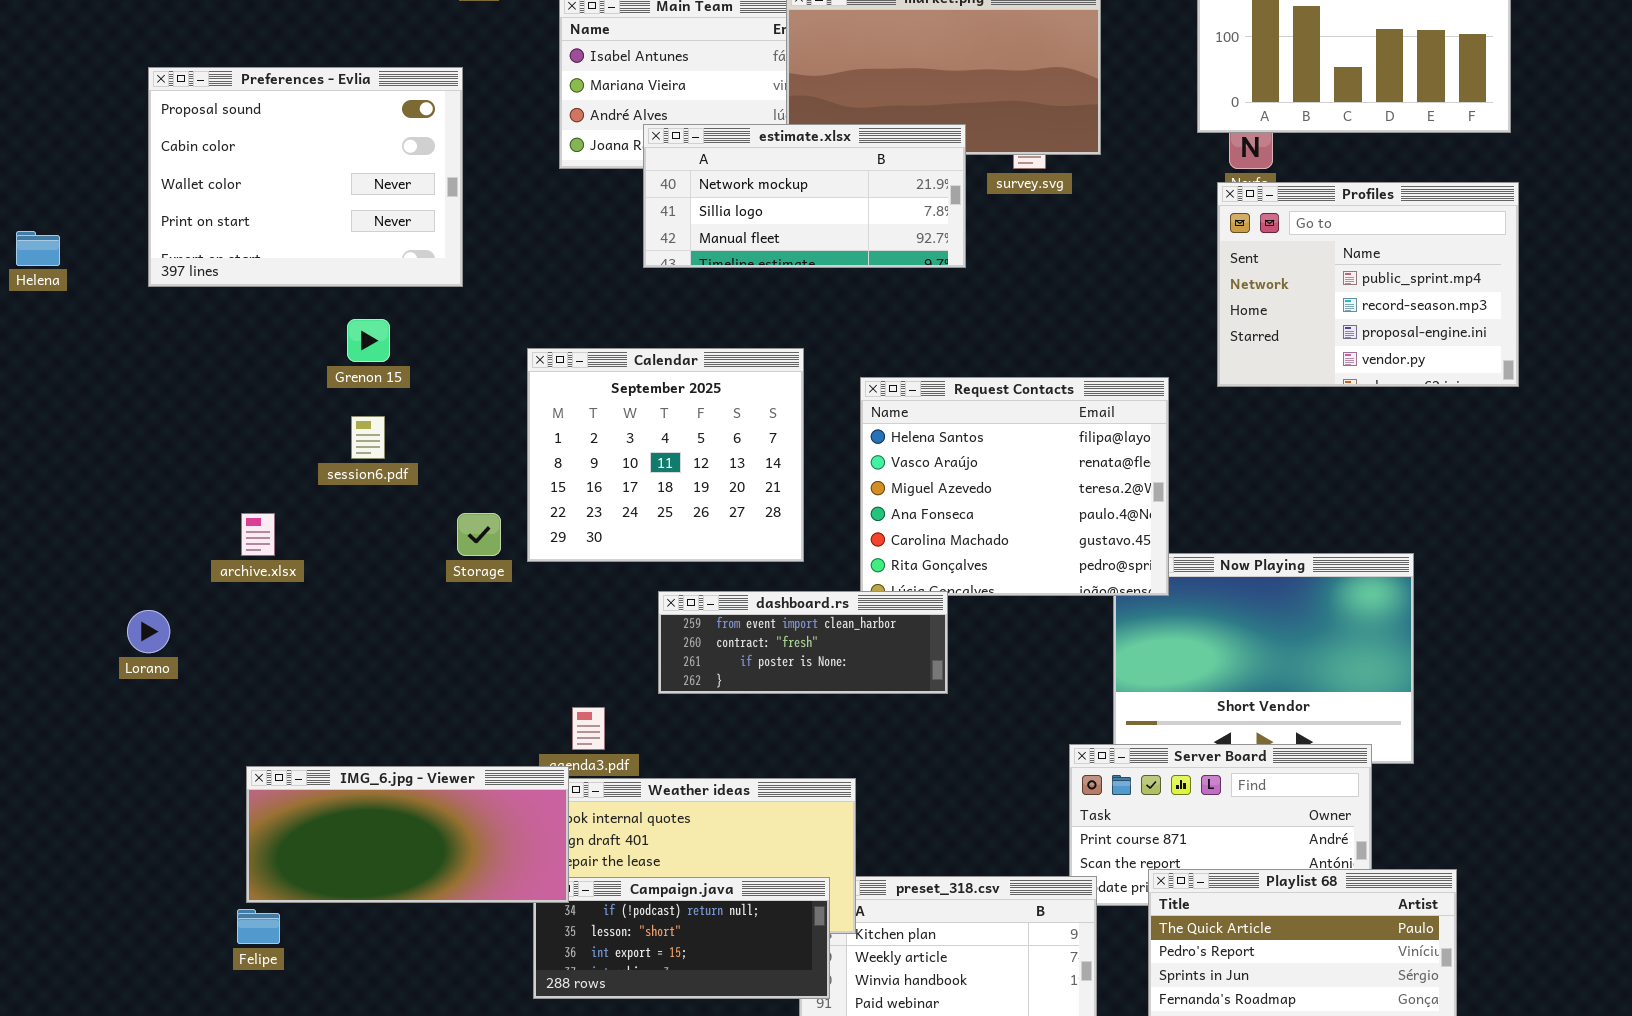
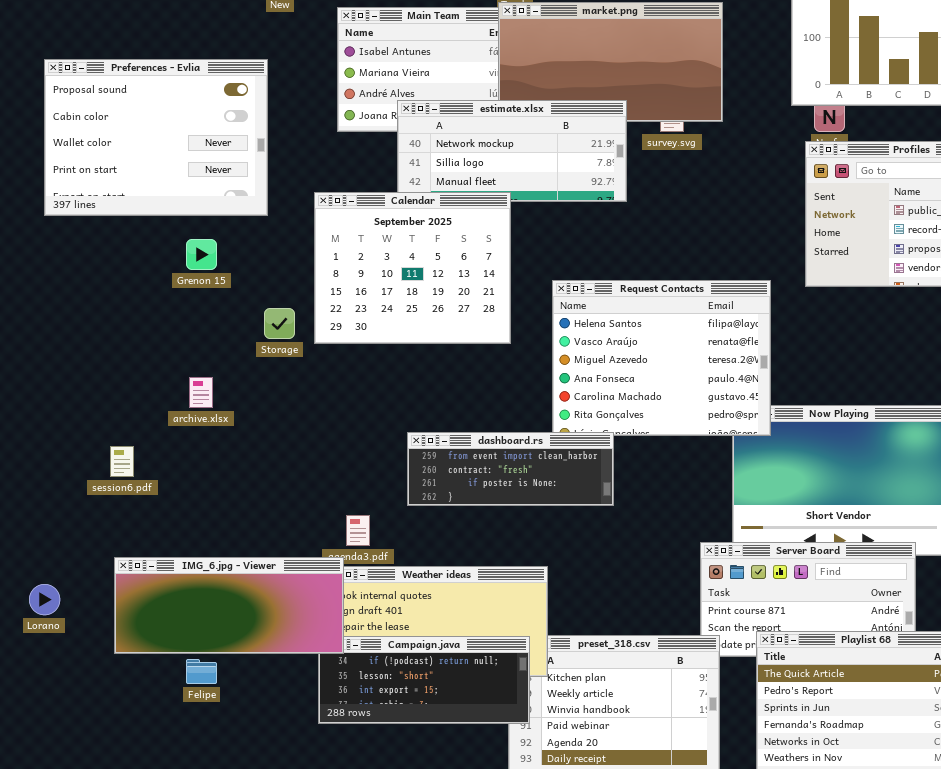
Calendar: [527,348,804,562] -> [314,192,511,344], moved
session6.pdf: [351,416,385,459] -> [110,446,134,477], moved
archive.xlsx: [241,513,275,556] -> [189,377,213,408], moved
Storage: [457,513,501,556] -> [264,308,295,339], moved
Lorano: [127,610,170,653] -> [29,584,60,615], moved
Felipe: [237,909,280,944] -> [186,659,217,684], moved

